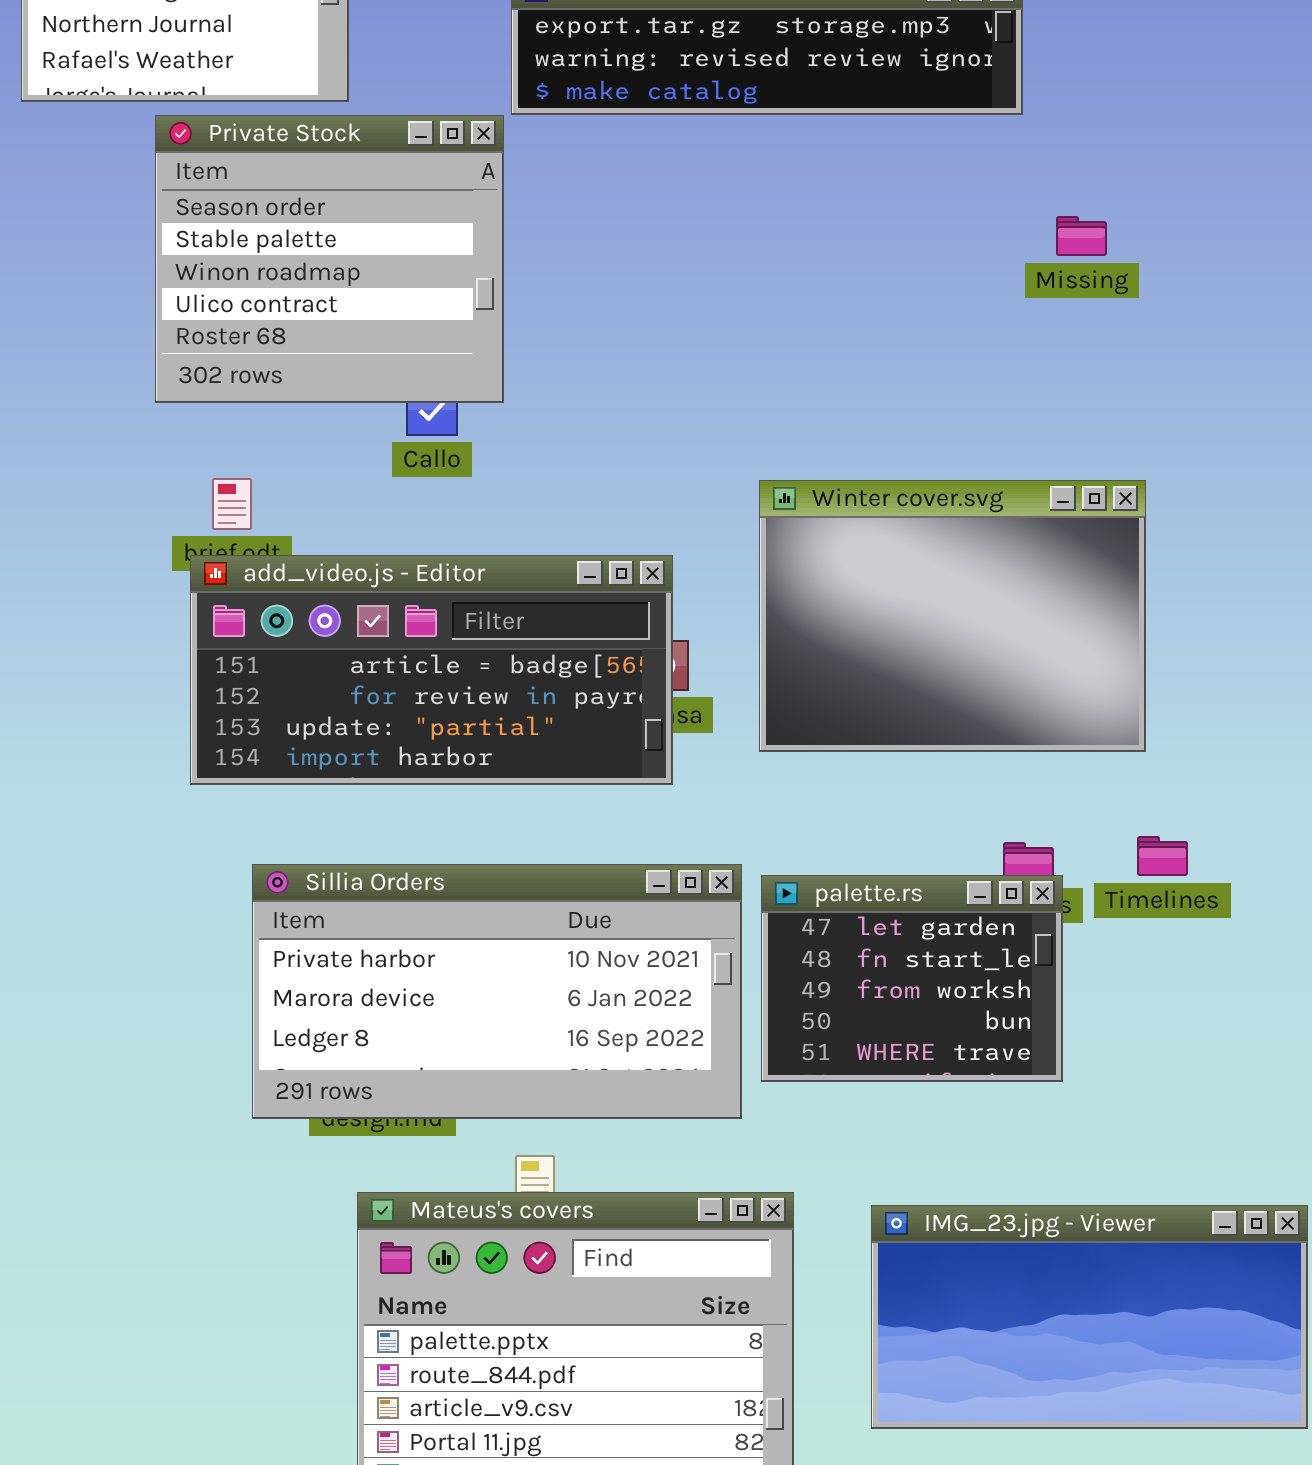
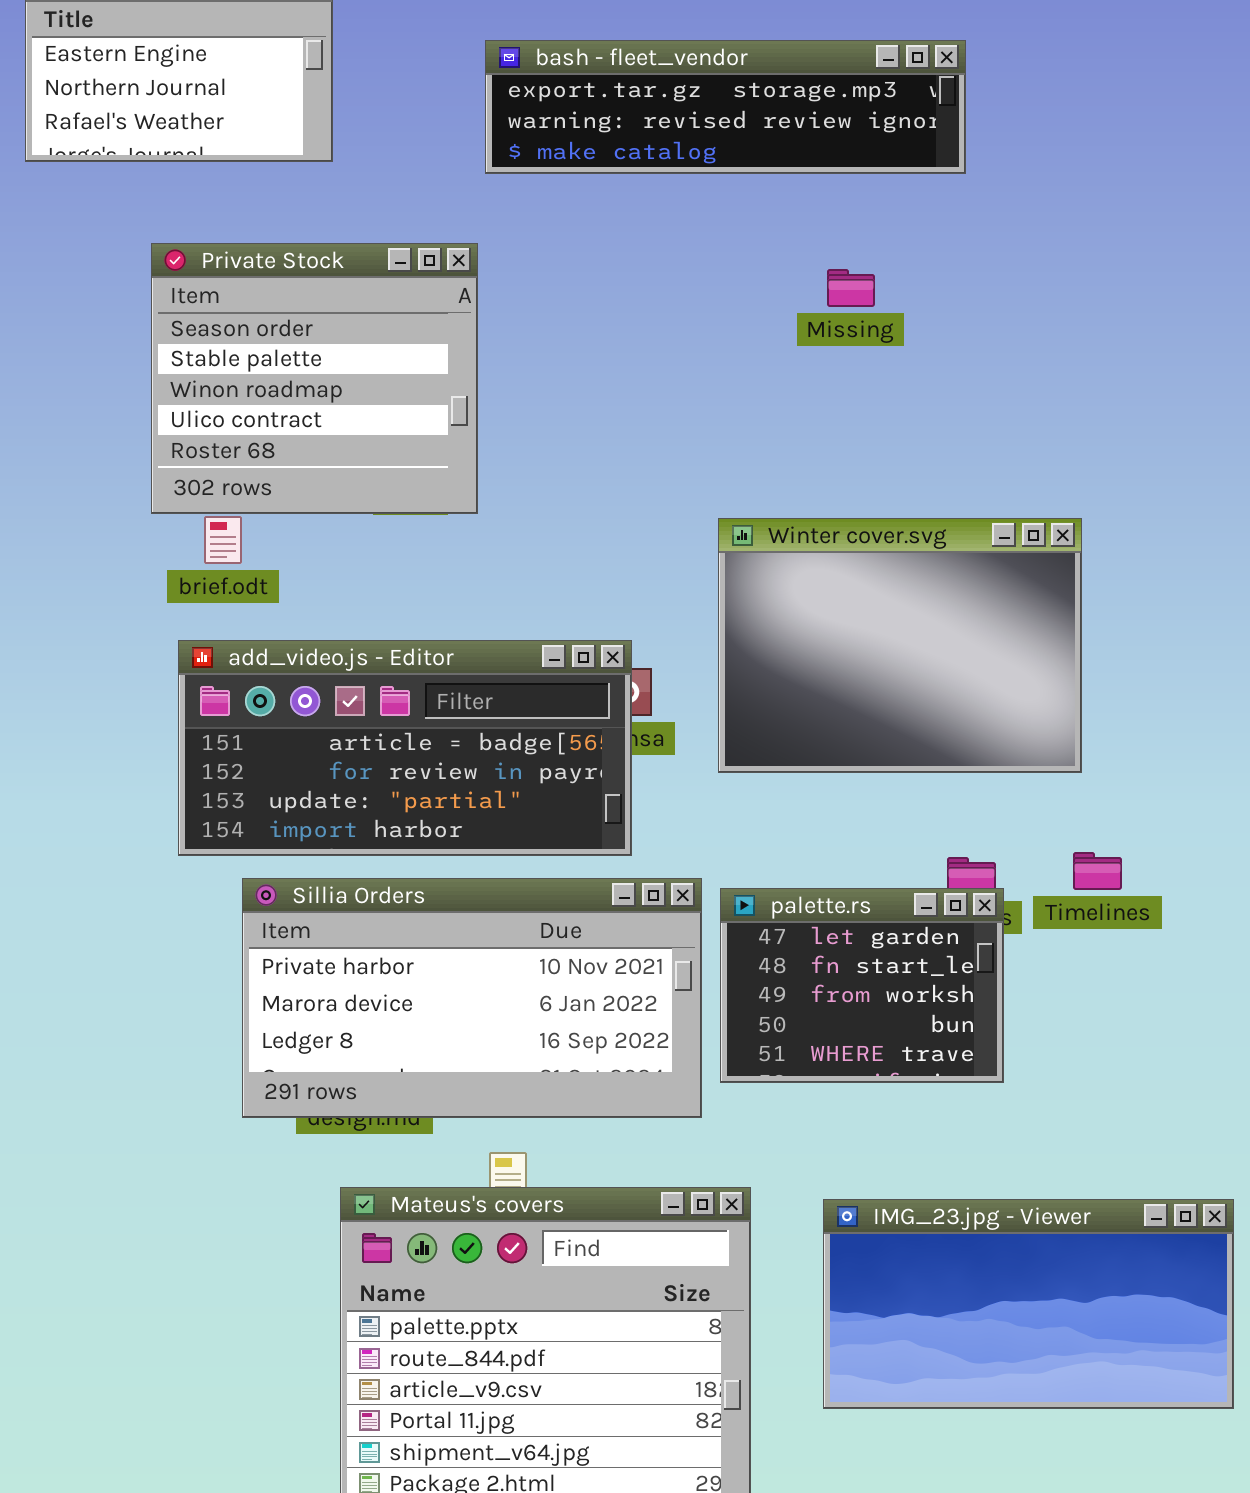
Private Stock: [155,115,504,403] -> [151,243,478,514], moved
Missing: [1056,216,1107,256] -> [827,269,875,307], moved
add_video.js - Editor: [190,555,673,785] -> [178,640,632,856], moved

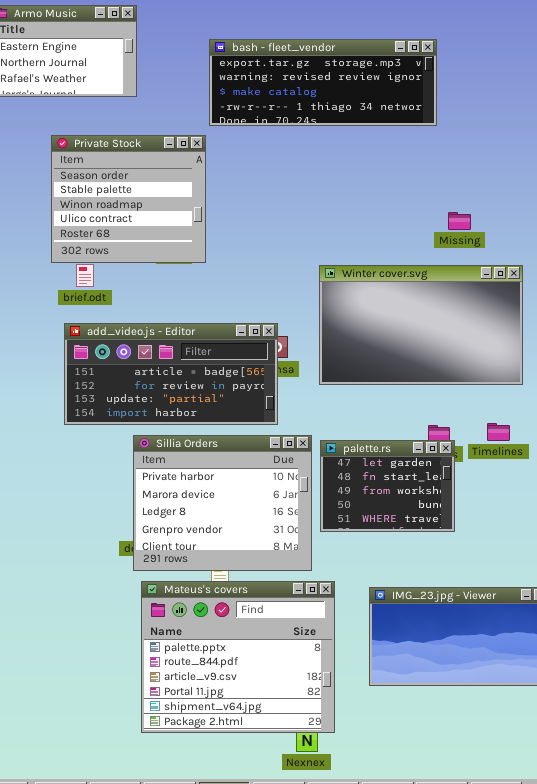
bash - fleet_vendor: [485,40,966,174] -> [209,39,437,126], resized
Missing: [827,269,875,307] -> [448,212,471,230], moved
Winter cover.svg: [718,518,1082,773] -> [319,265,523,385], resized
Sillia Orders: [242,878,702,1118] -> [133,435,312,571], resized

